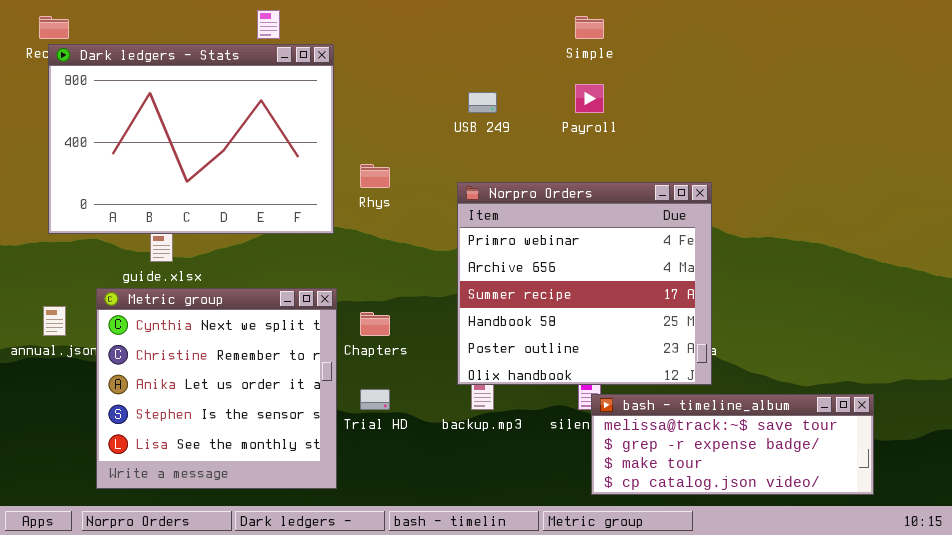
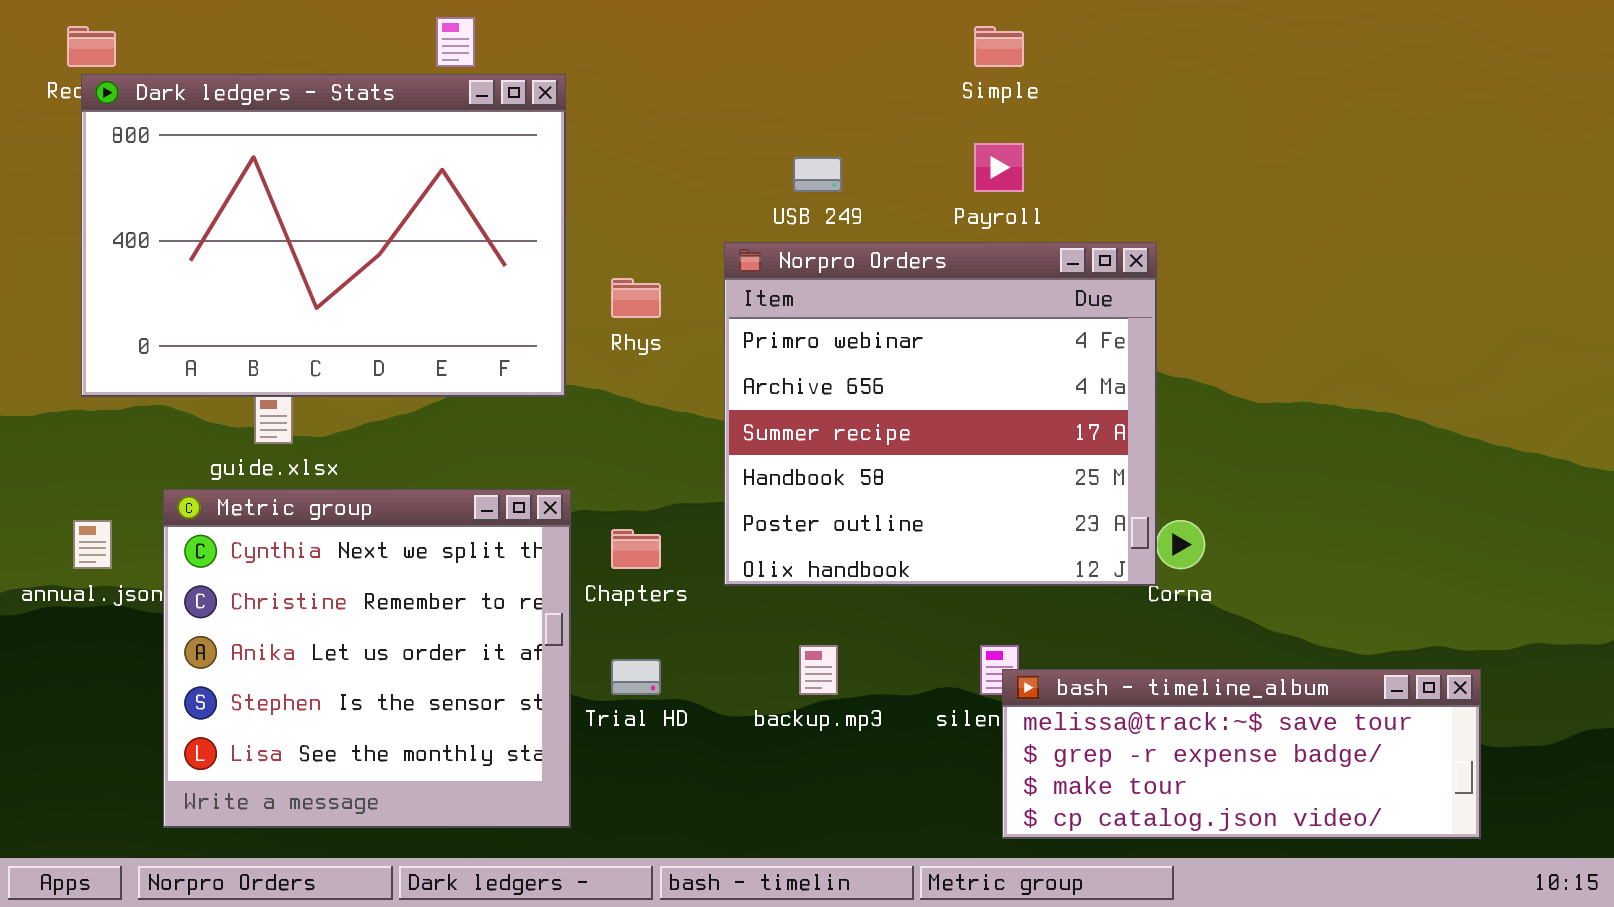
Norpro Orders: [457,182,712,385] -> [724,242,1157,586], moved

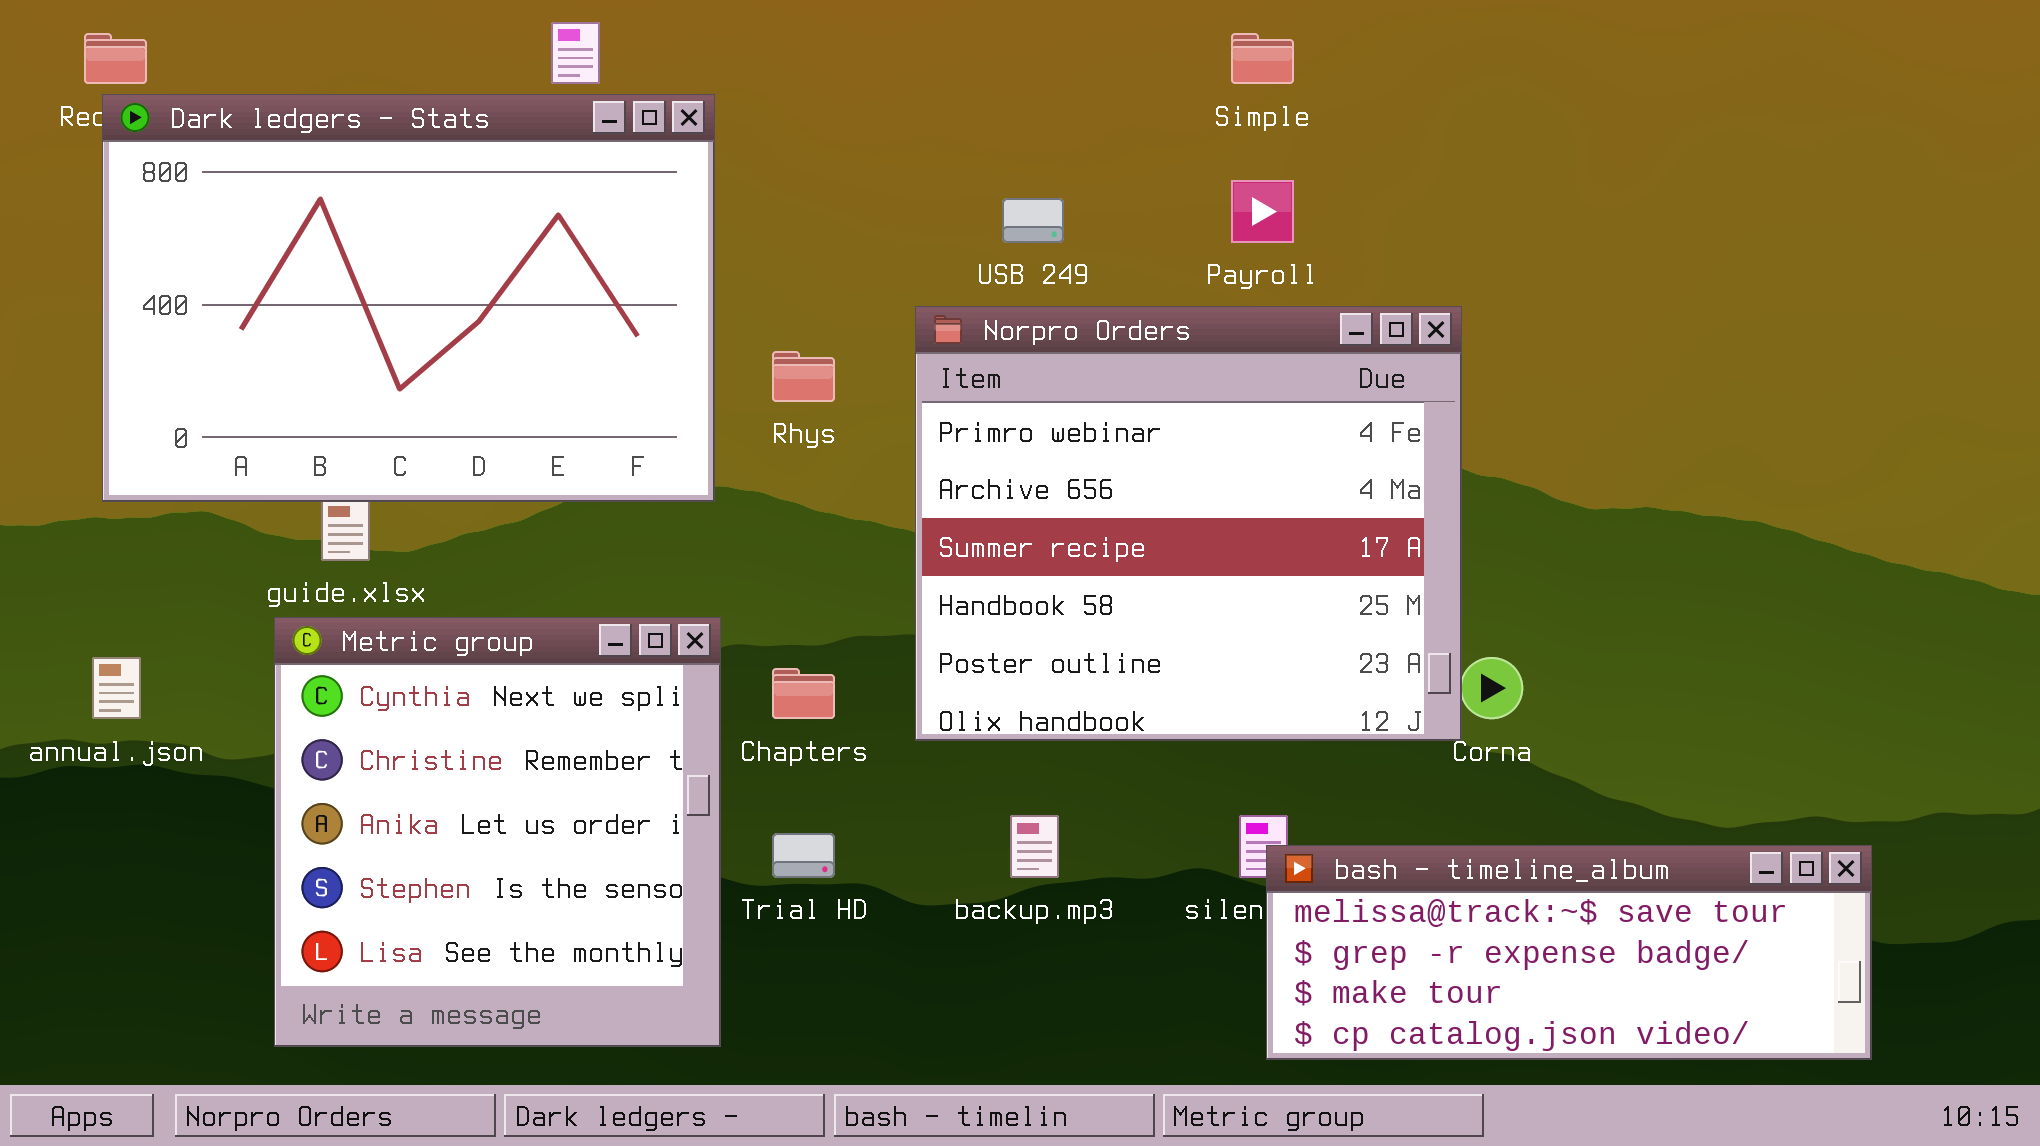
Metric group: [163,489,571,828] -> [274,617,721,1047], resized

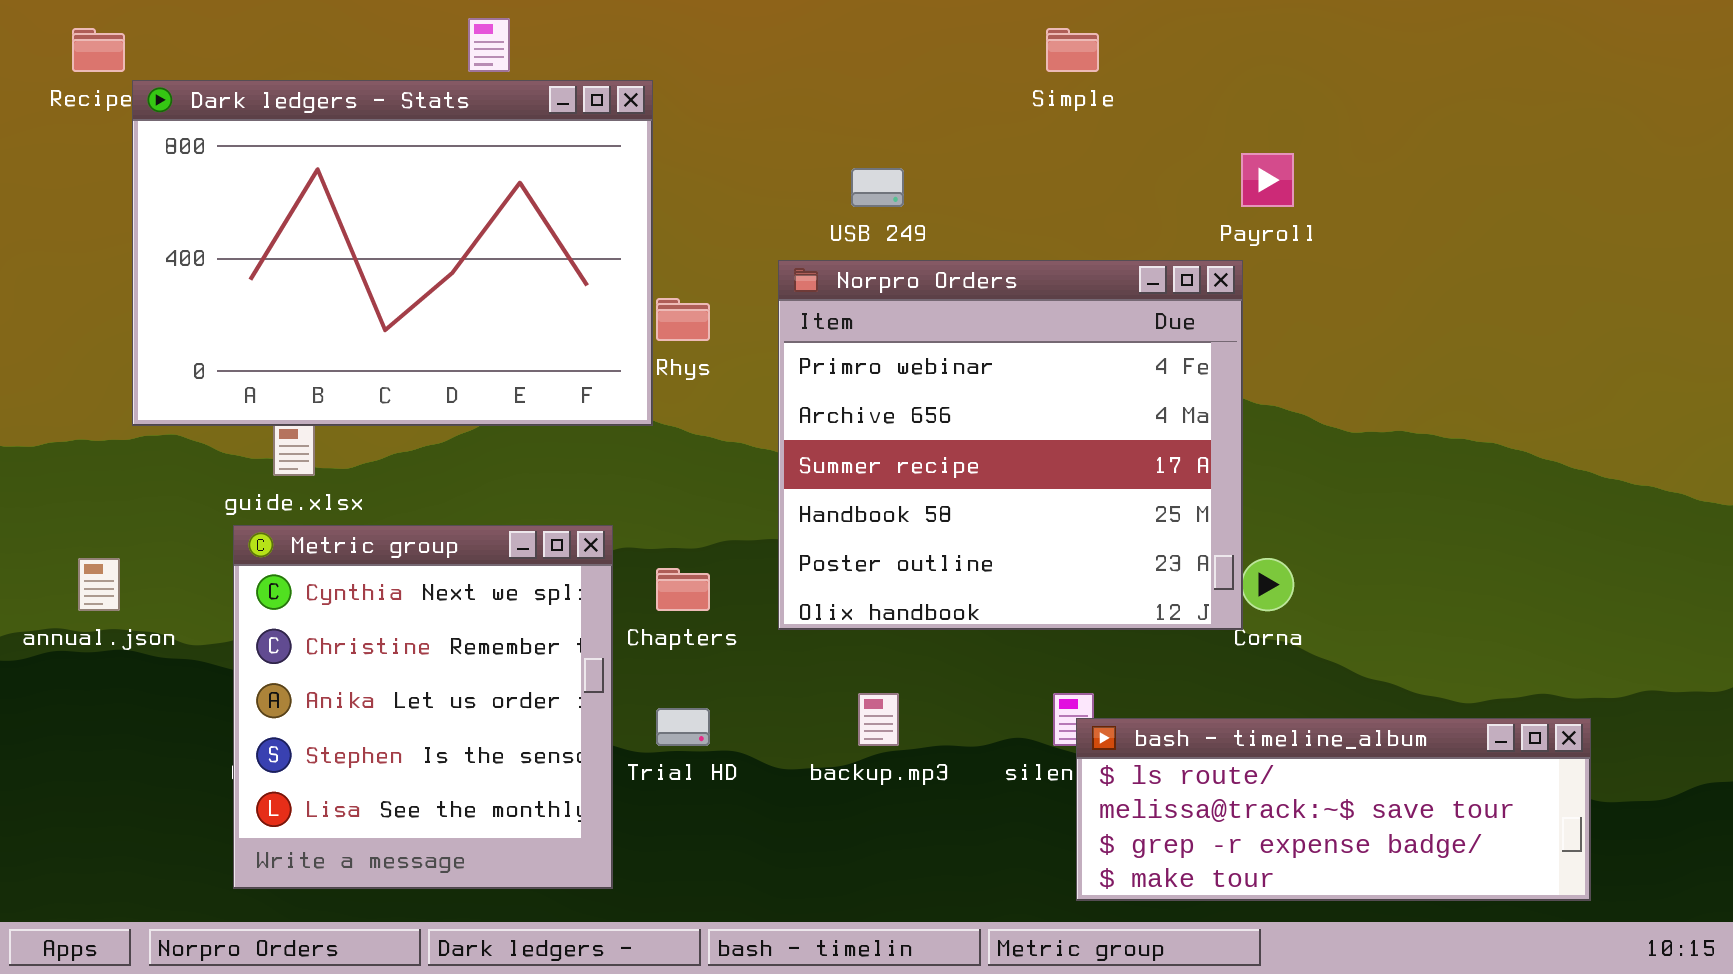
Dark ledgers - Stats: [102,94,715,502] -> [132,80,653,426], moved
Payroll: [1231,180,1294,243] -> [1241,153,1294,207], moved
bash - timeline_album: [1266,845,1872,1060] -> [1076,718,1591,901], scrolled up 1 row

